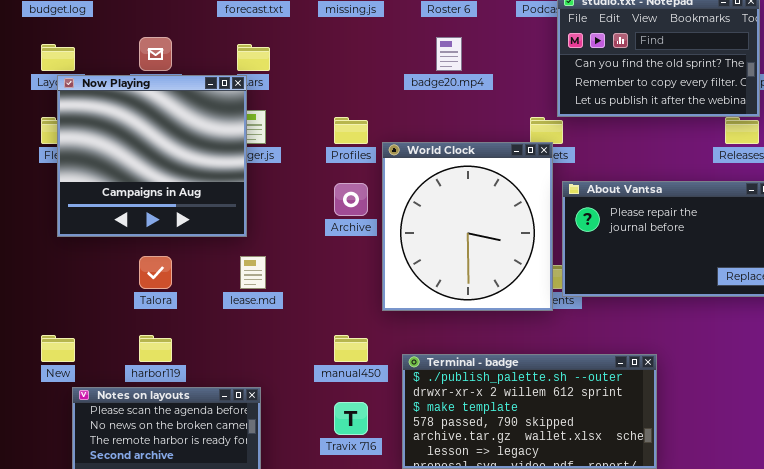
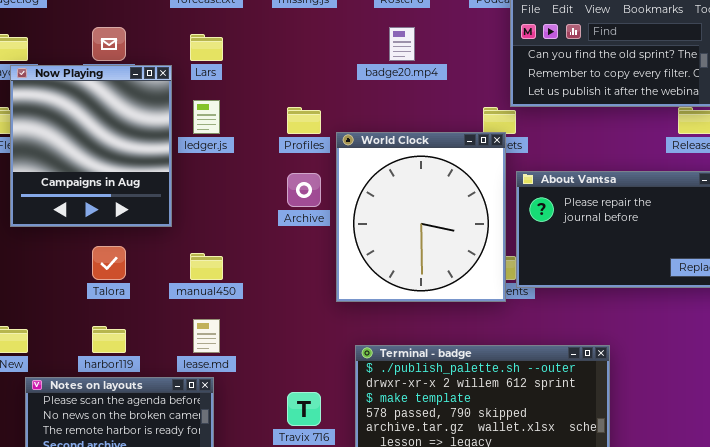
Now Playing: [57,75,247,237] -> [10,65,172,227], resized
lease.md: [240,256,266,289] -> [193,319,220,353], moved
manual450: [334,335,368,362] -> [190,253,223,280], moved

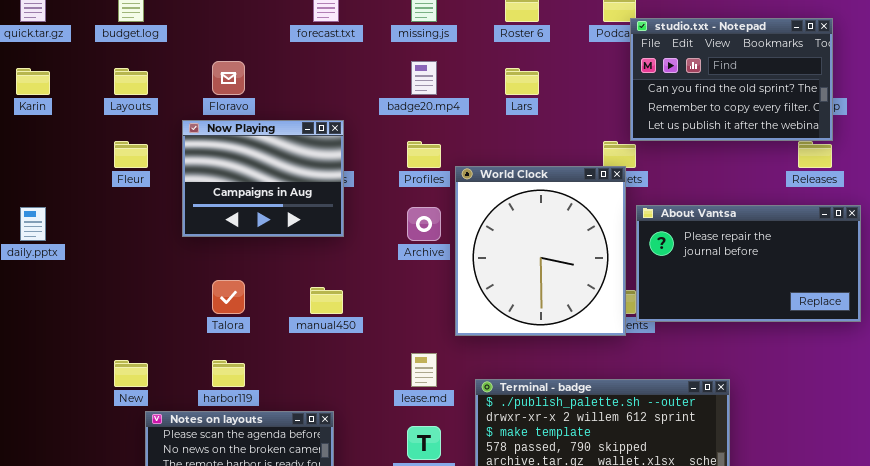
badge20.mp4: [389,27,415,61] -> [411,61,437,95], moved
Lars: [190,34,223,61] -> [505,68,539,95], moved
Now Playing: [10,65,172,227] -> [182,120,344,237], moved, resized
lease.md: [193,319,220,353] -> [411,353,437,387], moved

